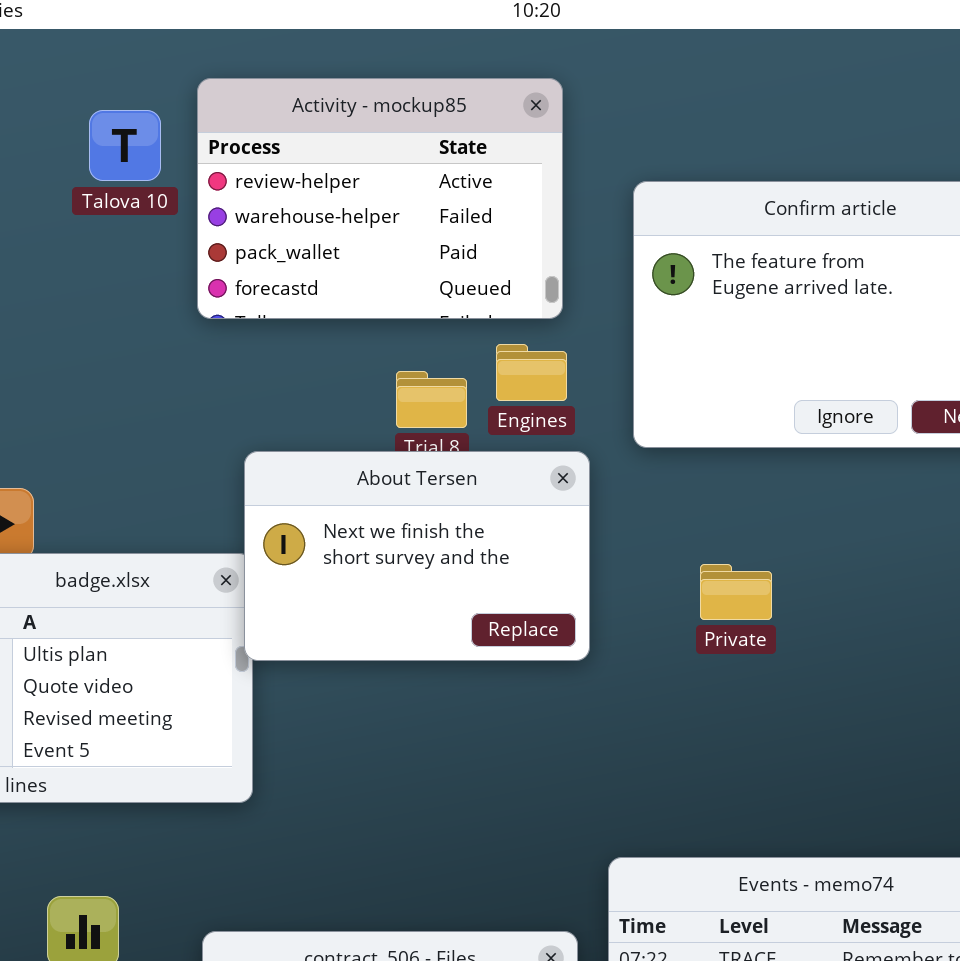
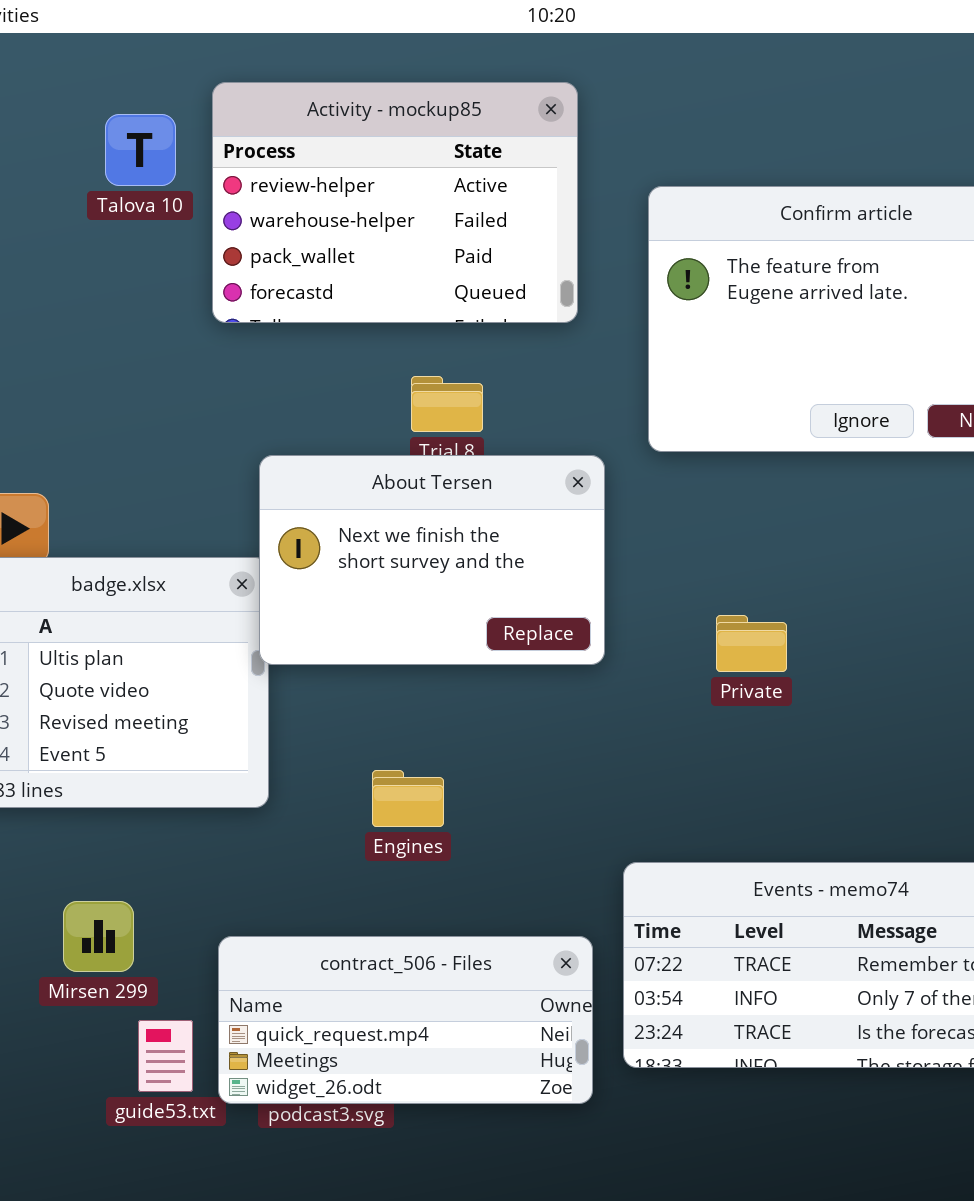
Engines: [496,344,567,401] -> [372,770,444,827], moved
Private: [700,564,772,620] -> [716,615,787,672], moved

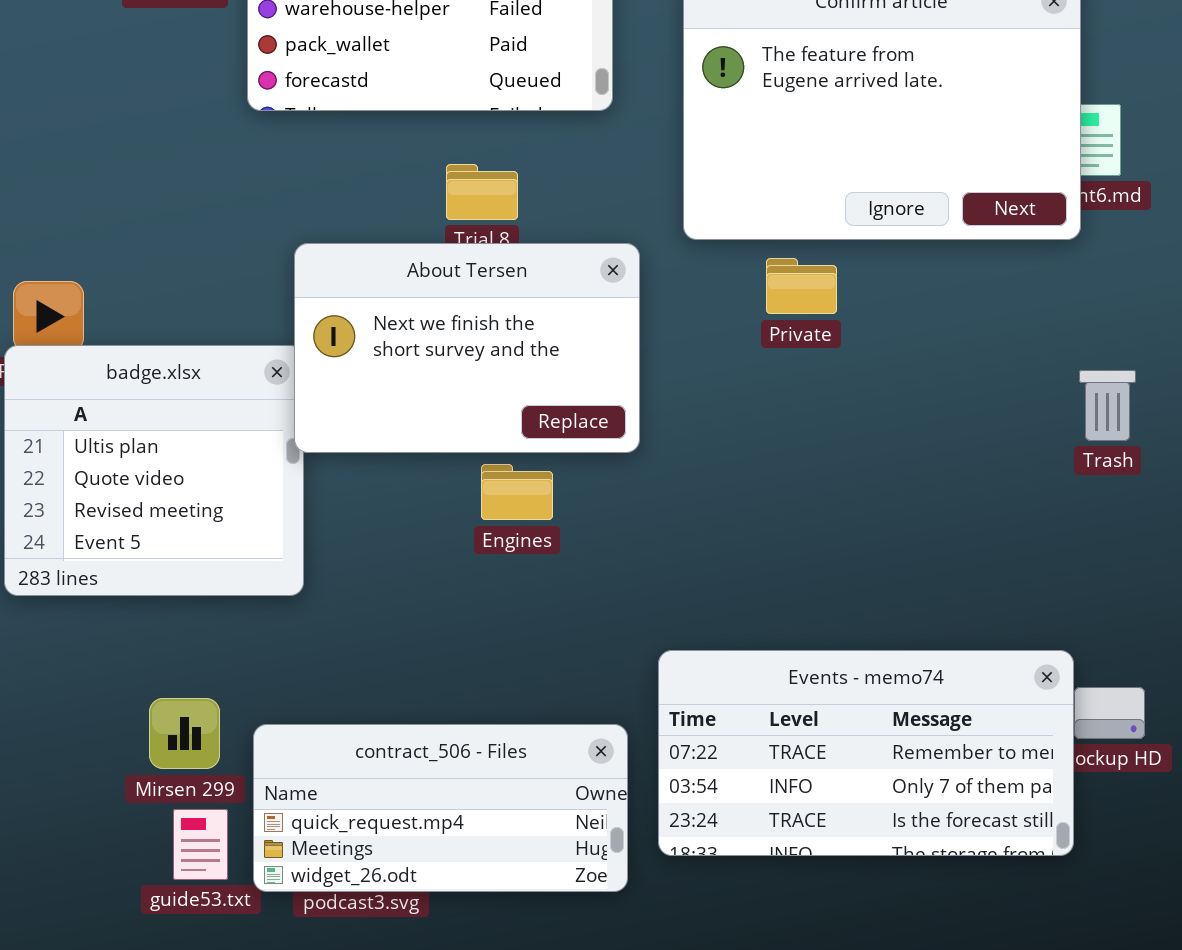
Private: [716,615,787,672] -> [766,258,837,314], moved
Engines: [372,770,444,827] -> [481,464,553,520], moved
Mirsen 299: [63,901,134,972] -> [149,698,220,769], moved

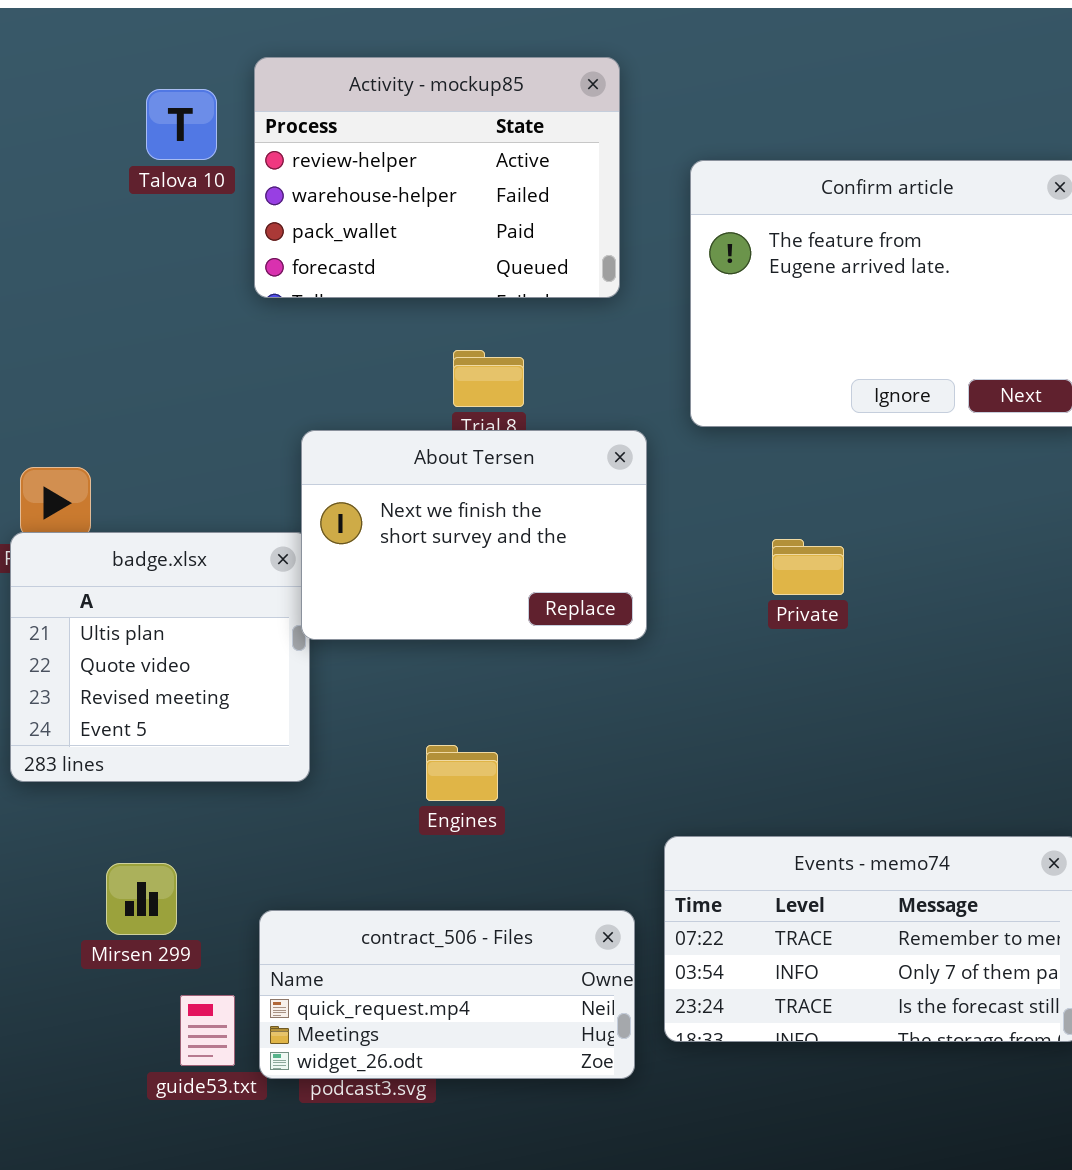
Private: [766,258,837,314] -> [772,539,844,595], moved
Engines: [481,464,553,520] -> [426,745,498,801], moved
Mirsen 299: [149,698,220,769] -> [106,863,177,935], moved

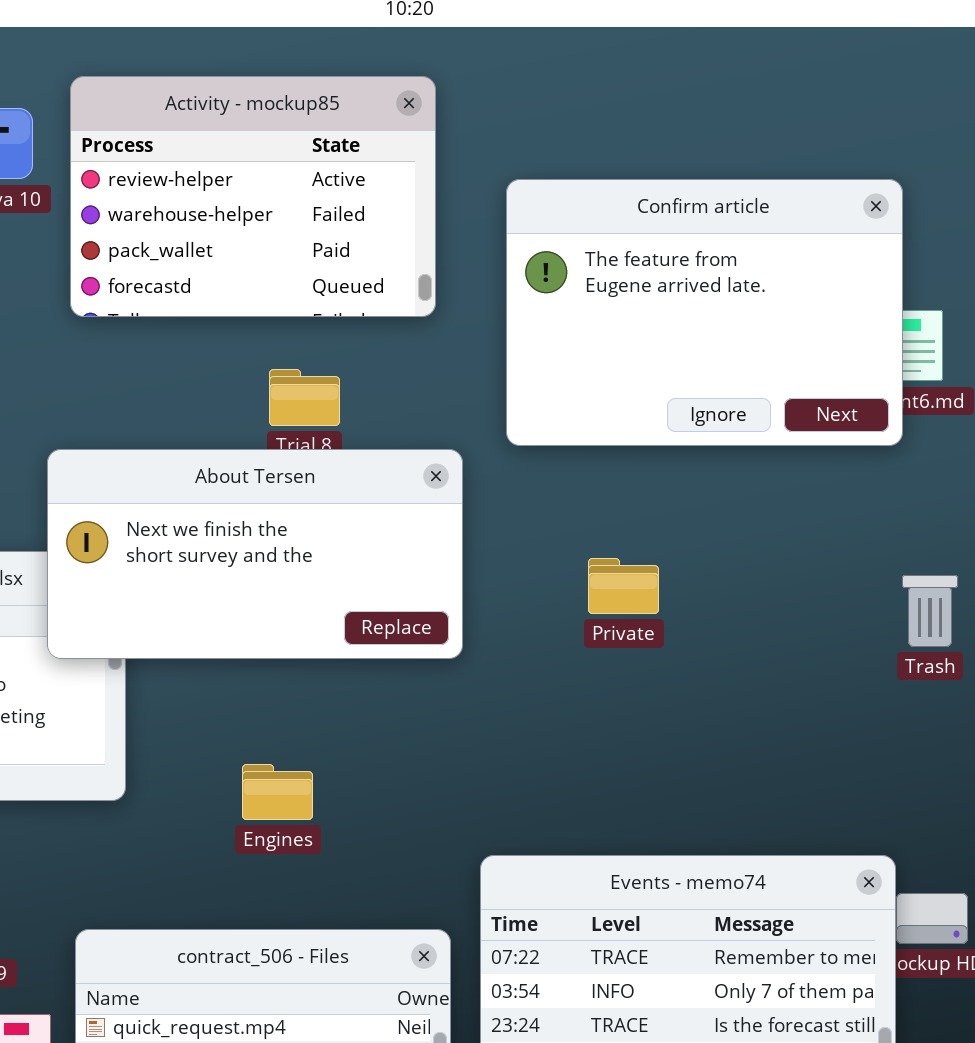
About Tersen: [301,430,647,640] -> [47,449,463,659], resized

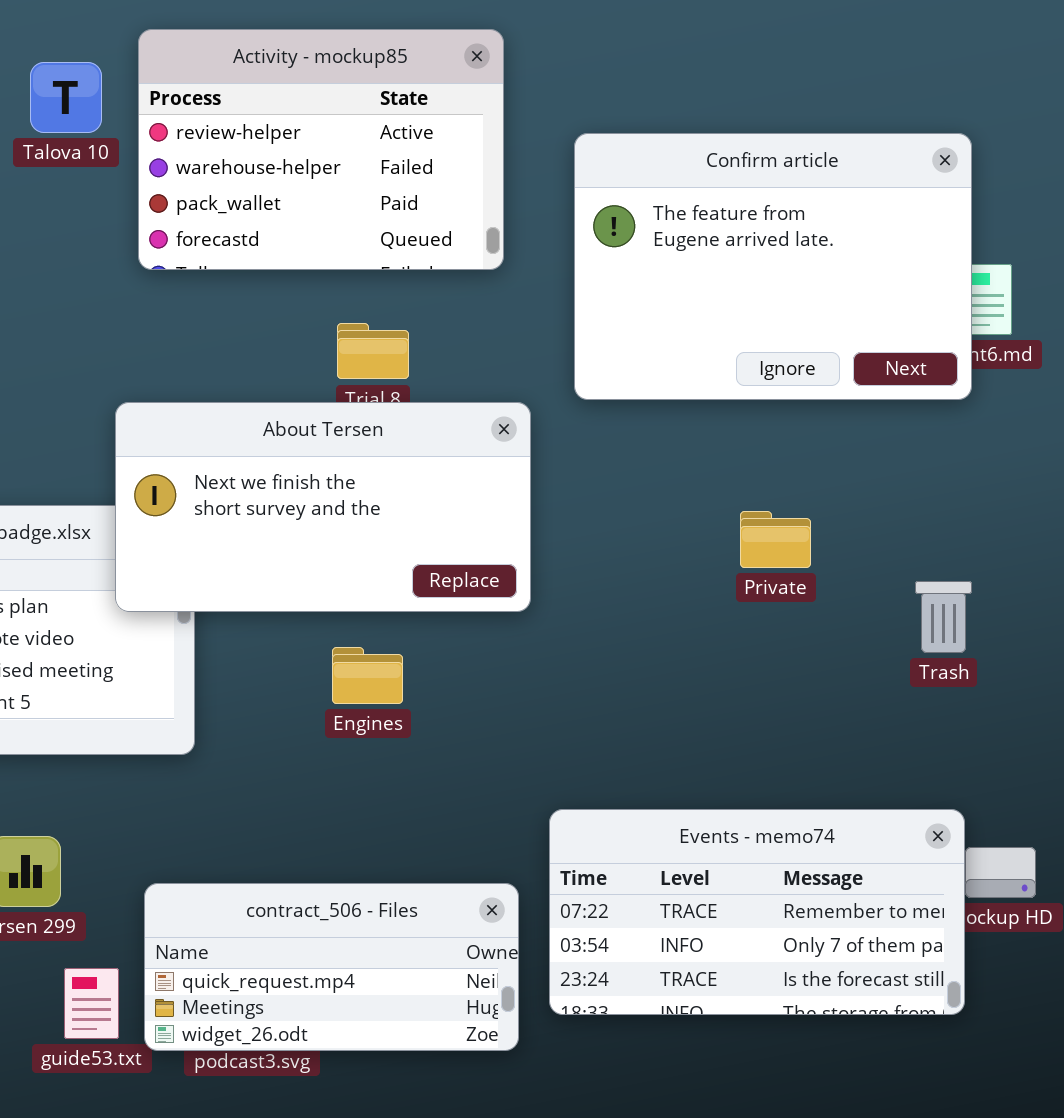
Private: [588,558,659,614] -> [740,511,811,568], moved
Trash: [902,575,958,647] -> [915,581,972,653], moved
Engines: [242,764,313,820] -> [332,647,403,704], moved

